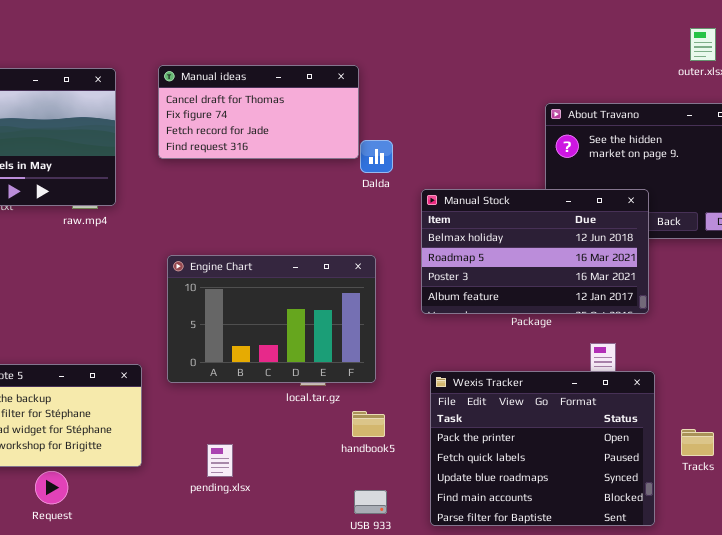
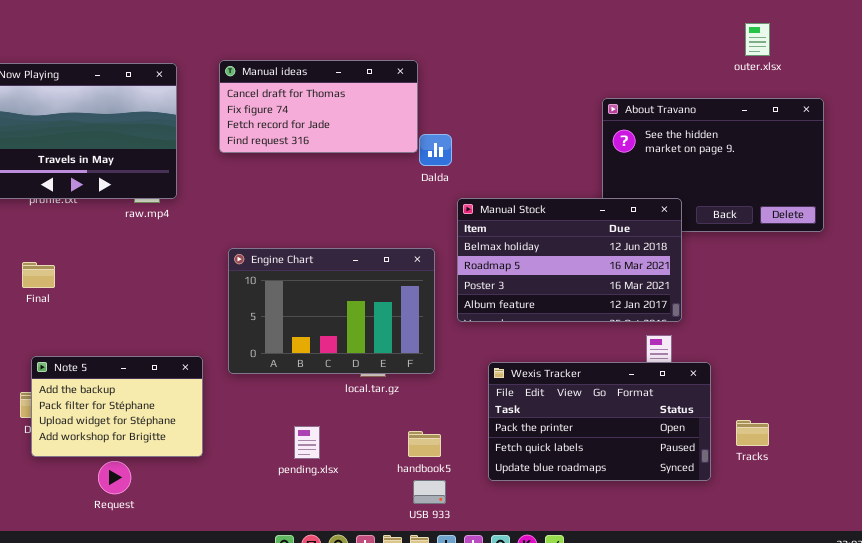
Manual Stock: [421,189,649,314] -> [457,198,682,322], moved
Wexis Tracker: [430,371,655,526] -> [488,362,711,481], resized
handbook5: [352,411,385,437] -> [408,431,441,457], moved
pending.xlsx: [207,444,233,477] -> [294,426,320,459], moved

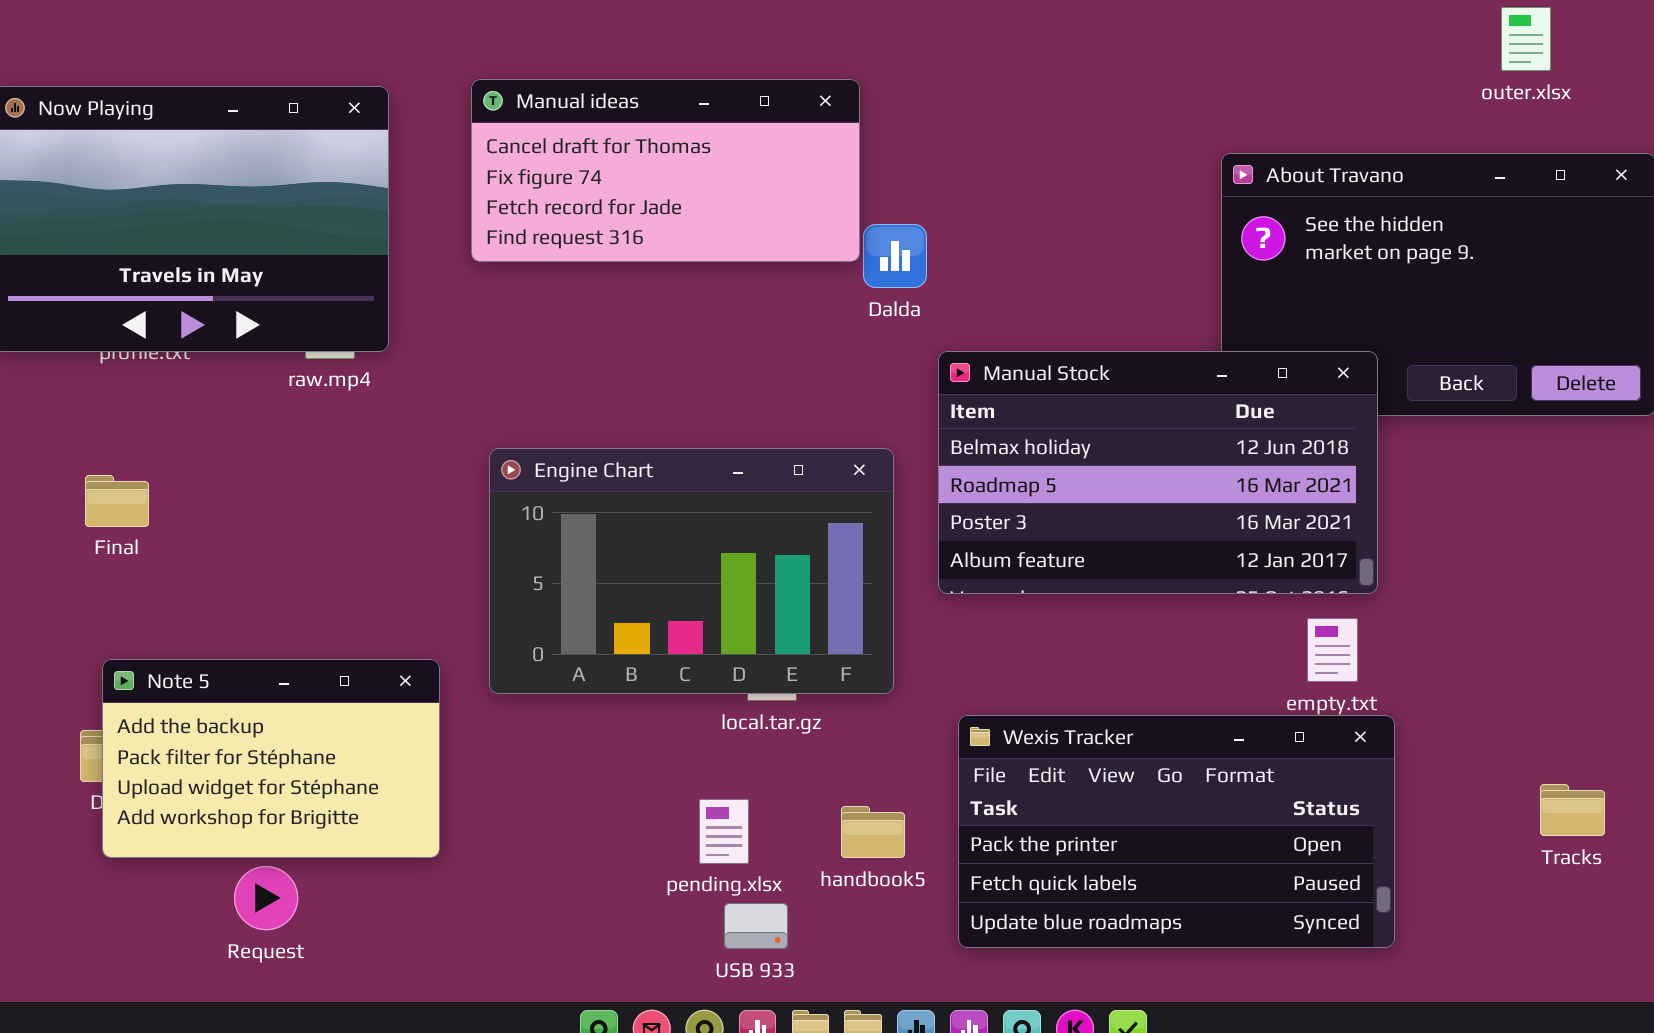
Wexis Tracker: [488,362,711,481] -> [958,715,1395,948], moved
Tracks: [736,420,769,446] -> [1540,784,1605,836], moved
pending.xlsx: [294,426,320,459] -> [699,799,749,864], moved
USB 933: [413,480,446,504] -> [724,903,788,949], moved

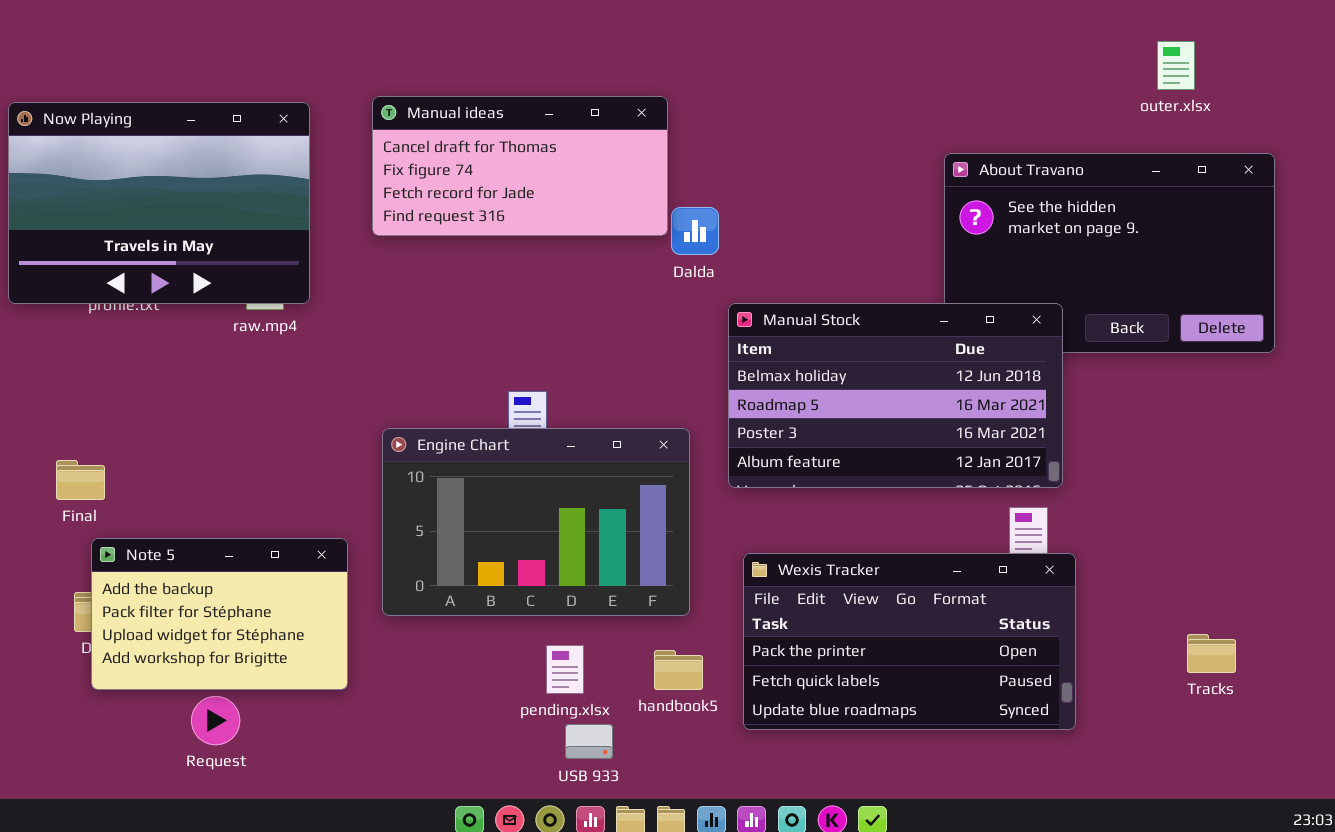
Engine Chart: [489,448,894,694] -> [382,428,690,616], moved
Final: [85,475,149,527] -> [56,460,105,500], moved
Wexis Tracker: [958,715,1395,948] -> [743,553,1076,730], moved

